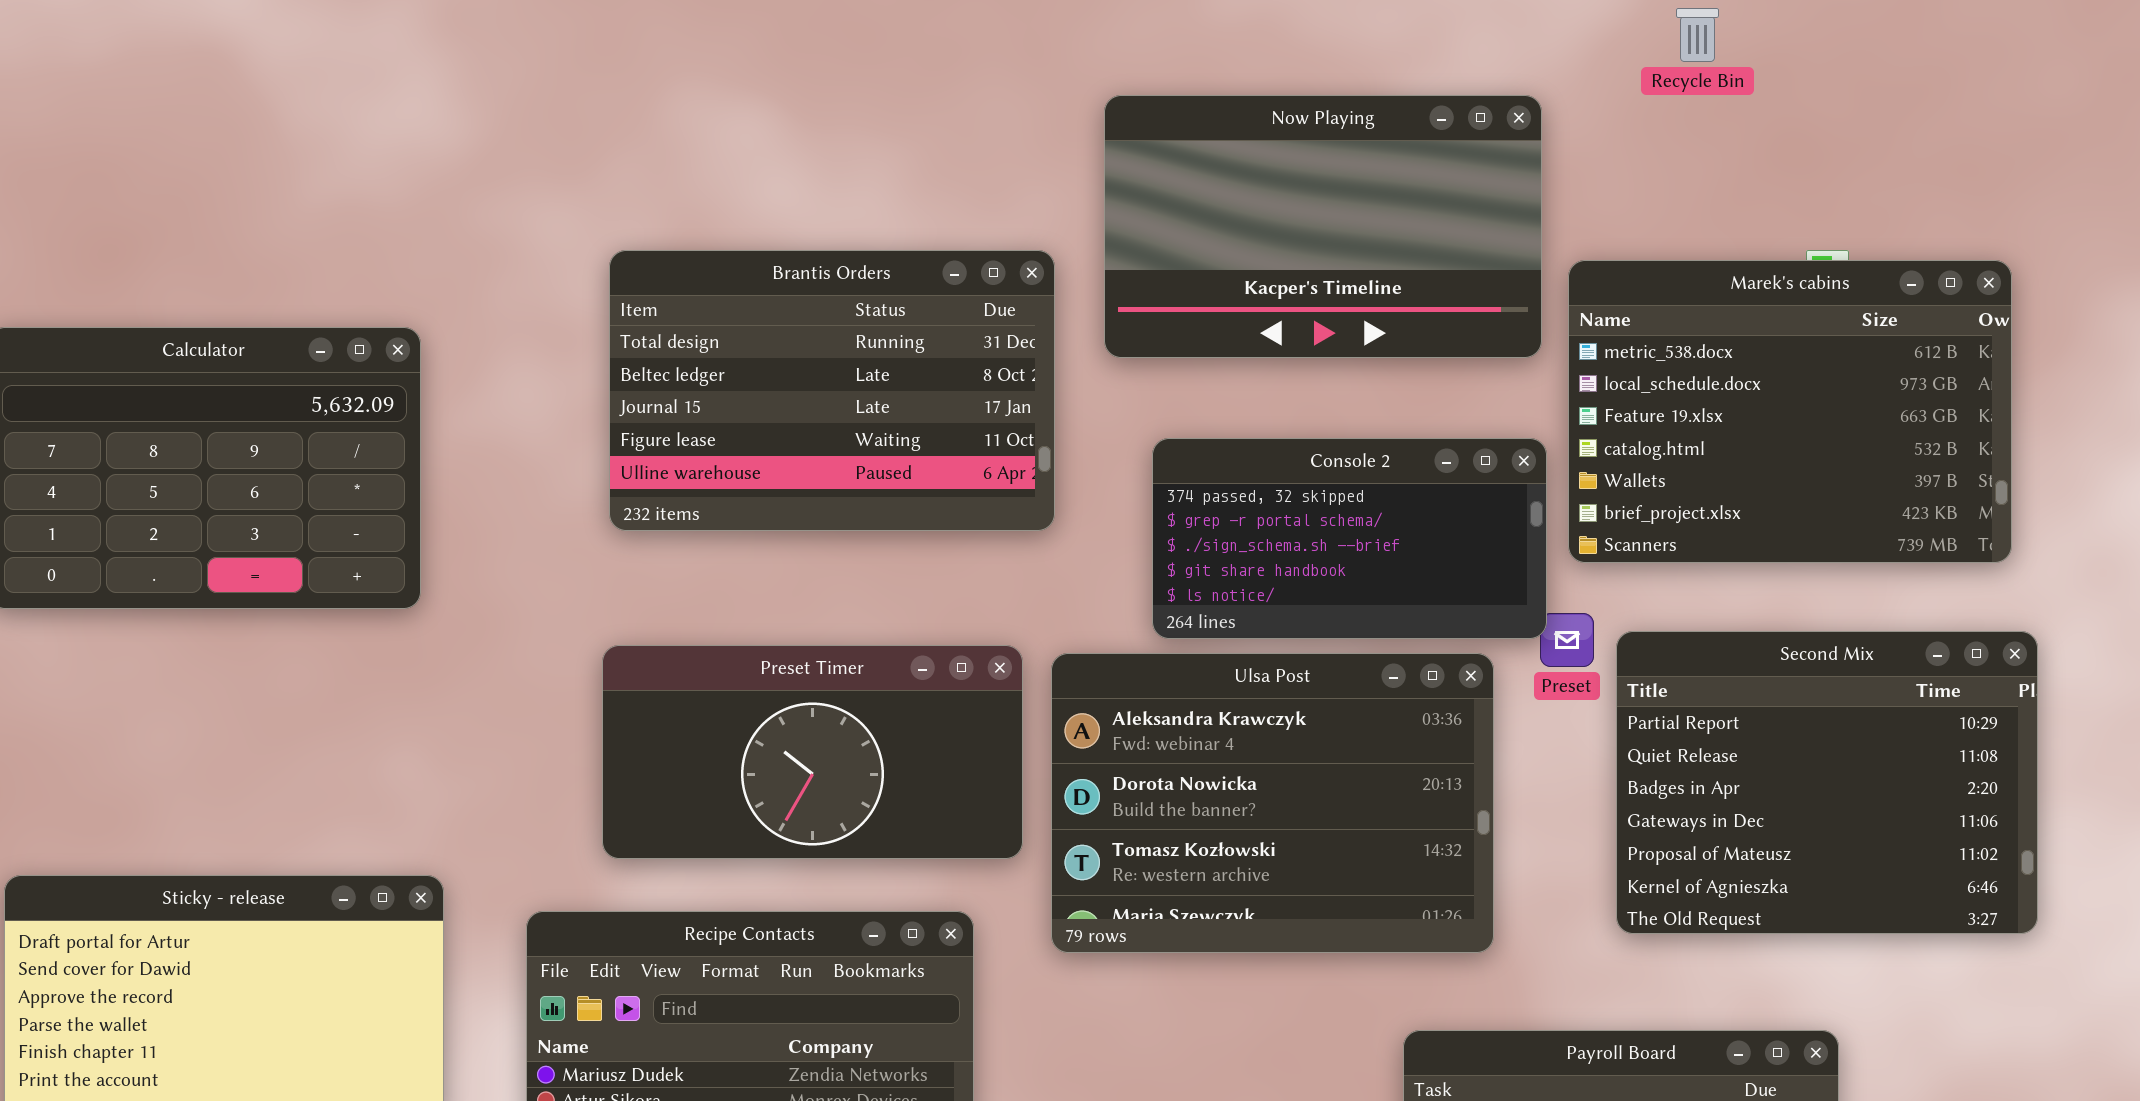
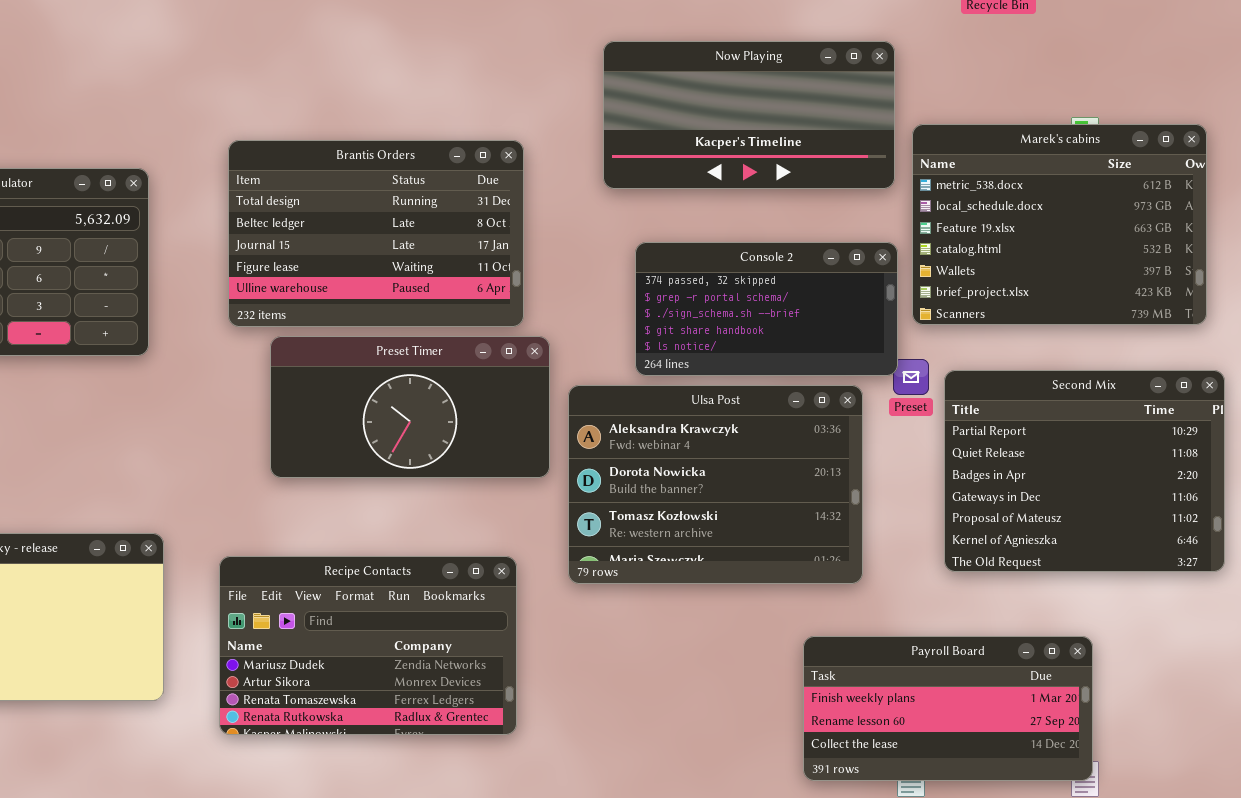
Now Playing: [1104,95,1542,358] -> [603,41,895,189], resized
Brantis Orders: [609,250,1055,531] -> [228,140,524,327], moved
Preset Timer: [602,645,1023,859] -> [270,336,550,478], moved

